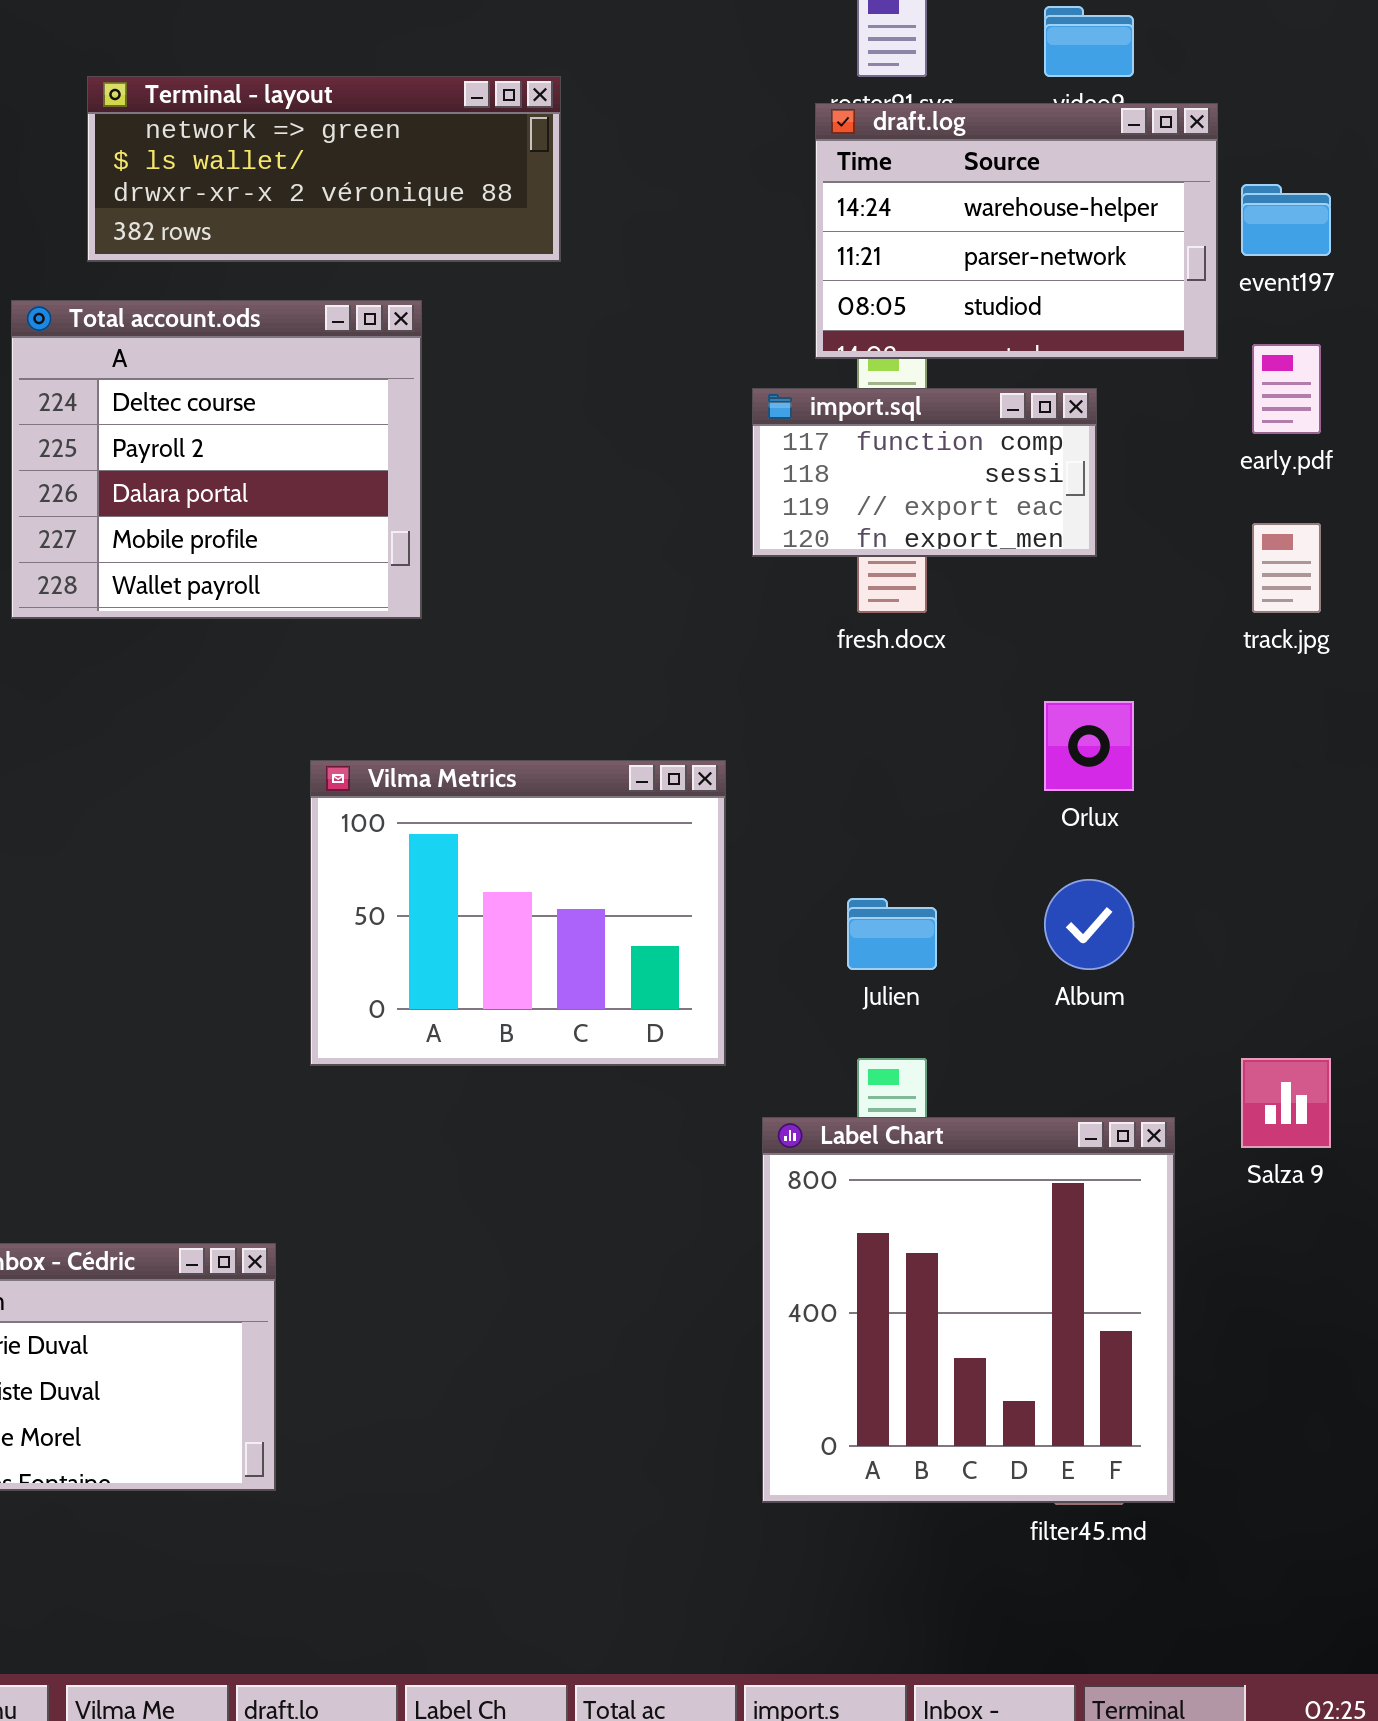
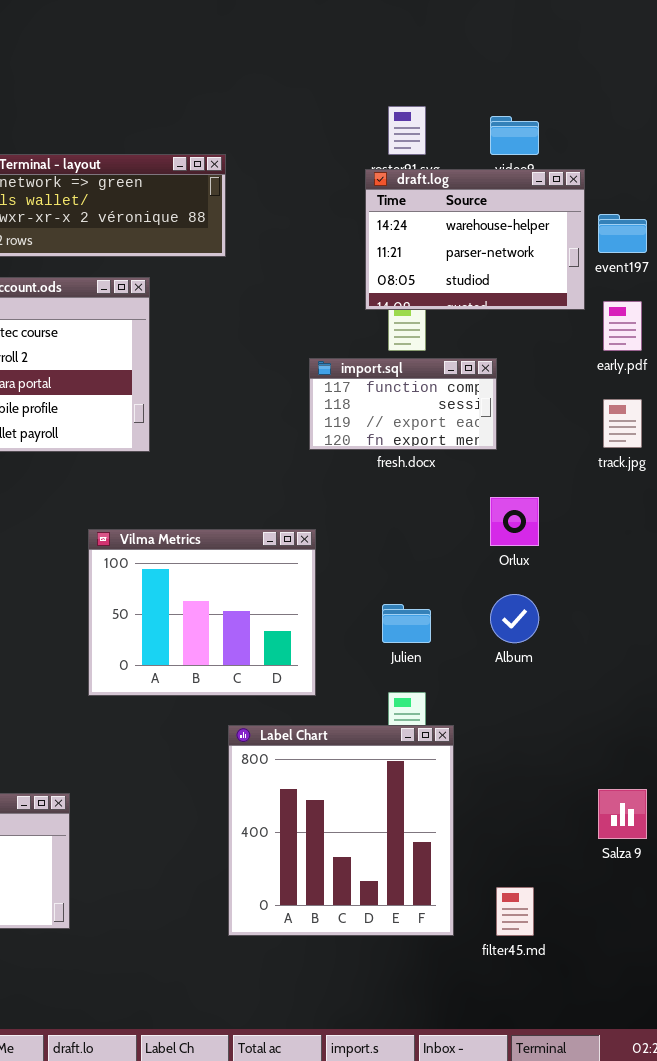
import.sql: [752,388,1097,557] -> [309,358,497,450], moved
Salza 9: [1241,1058,1331,1148] -> [598,789,647,839], moved
Label Chart: [762,1117,1175,1503] -> [228,725,454,936], moved

